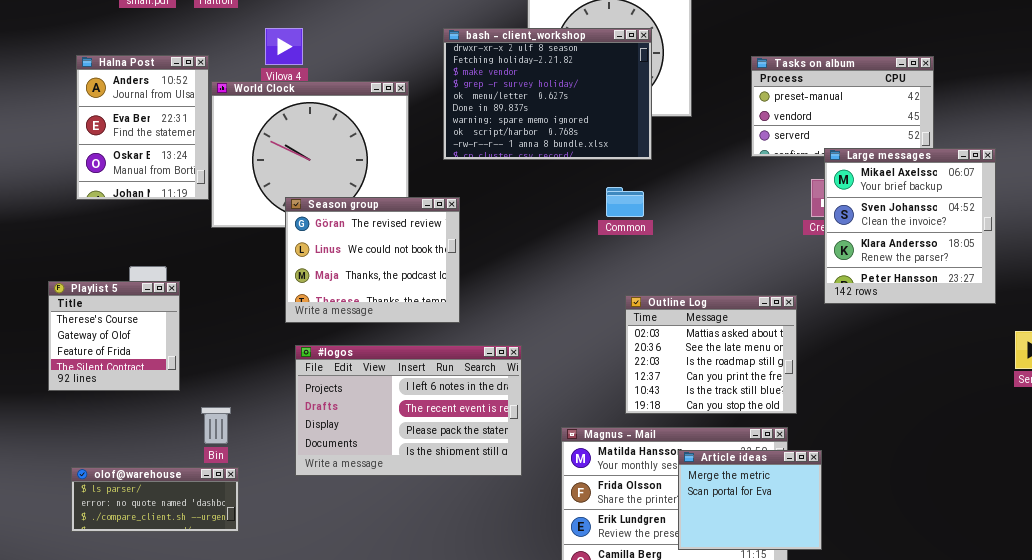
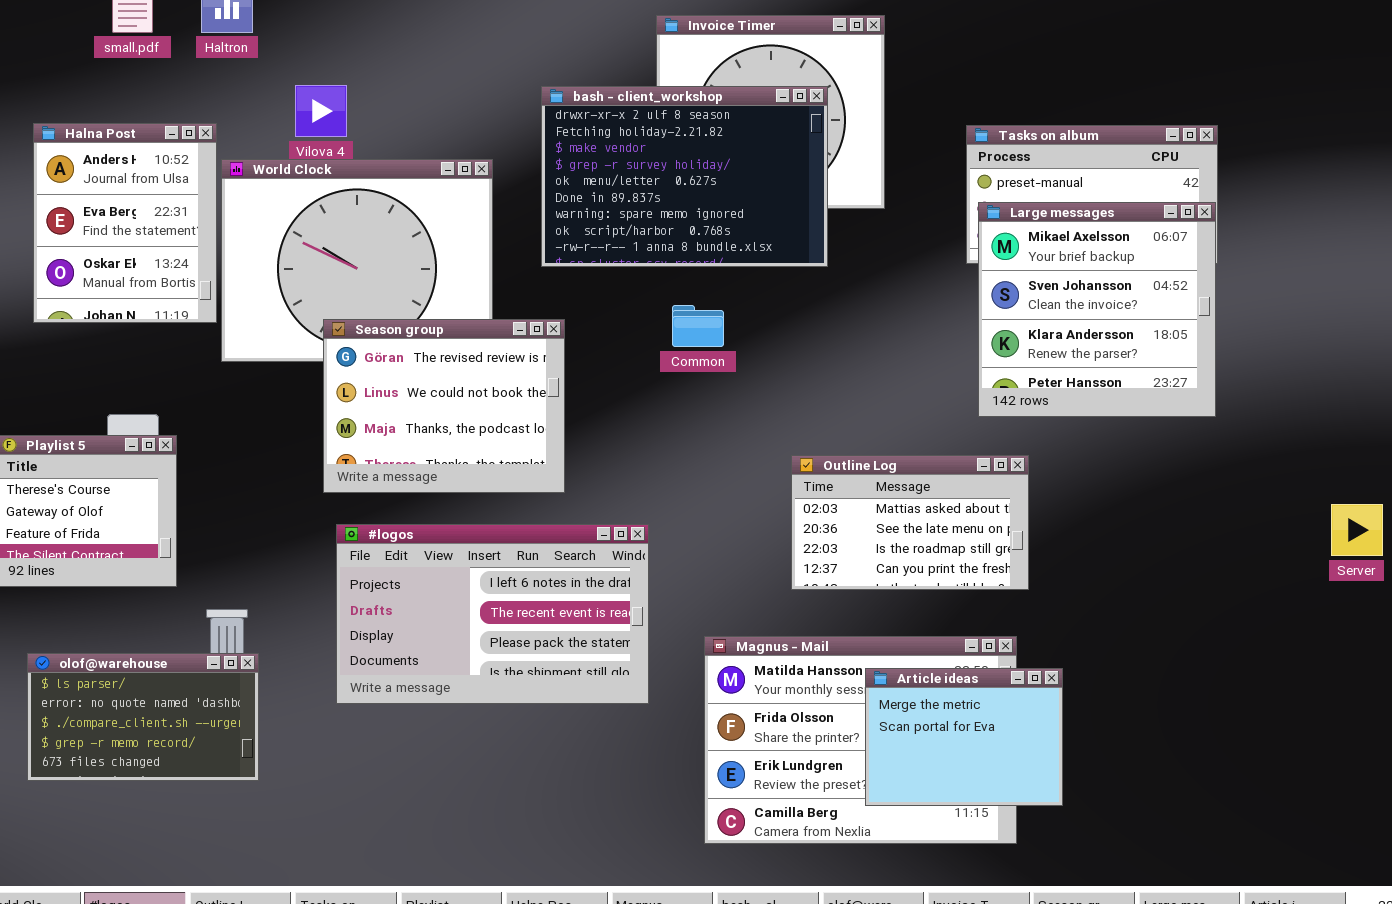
Large messages: [824,148,996,304] -> [978,202,1216,417], moved
Common: [606,187,644,217] -> [672,305,724,347], moved
Outline Log: [625,295,797,414] -> [791,455,1029,590], resized
olof@warehouse: [71,467,239,532] -> [27,653,259,781], resized

